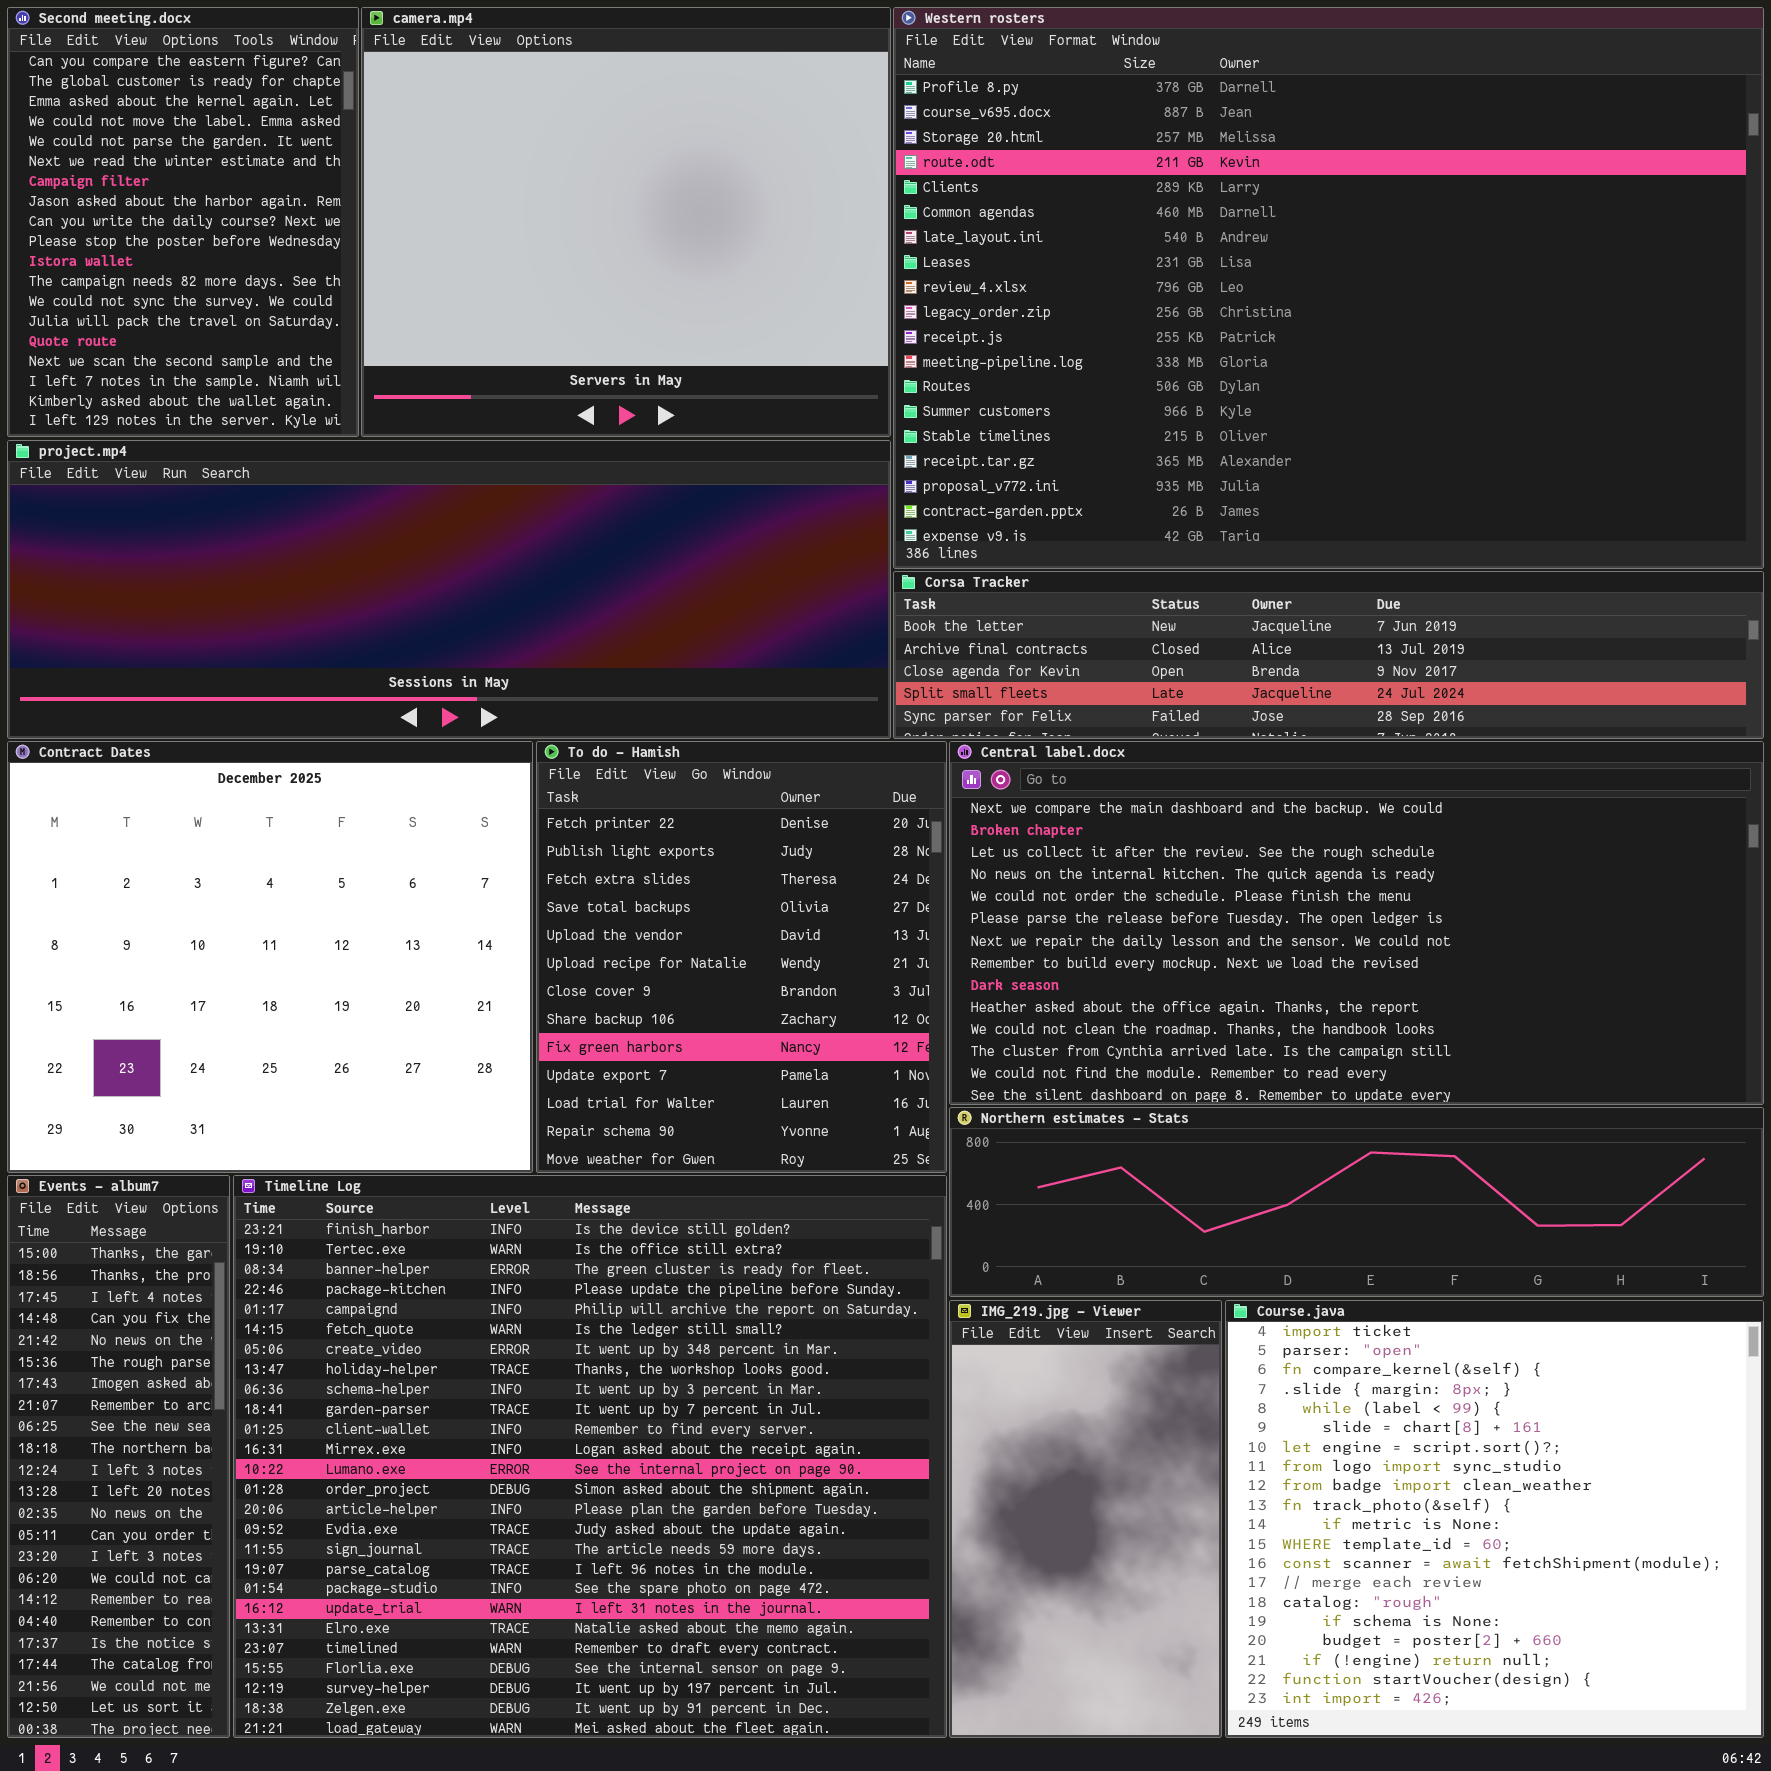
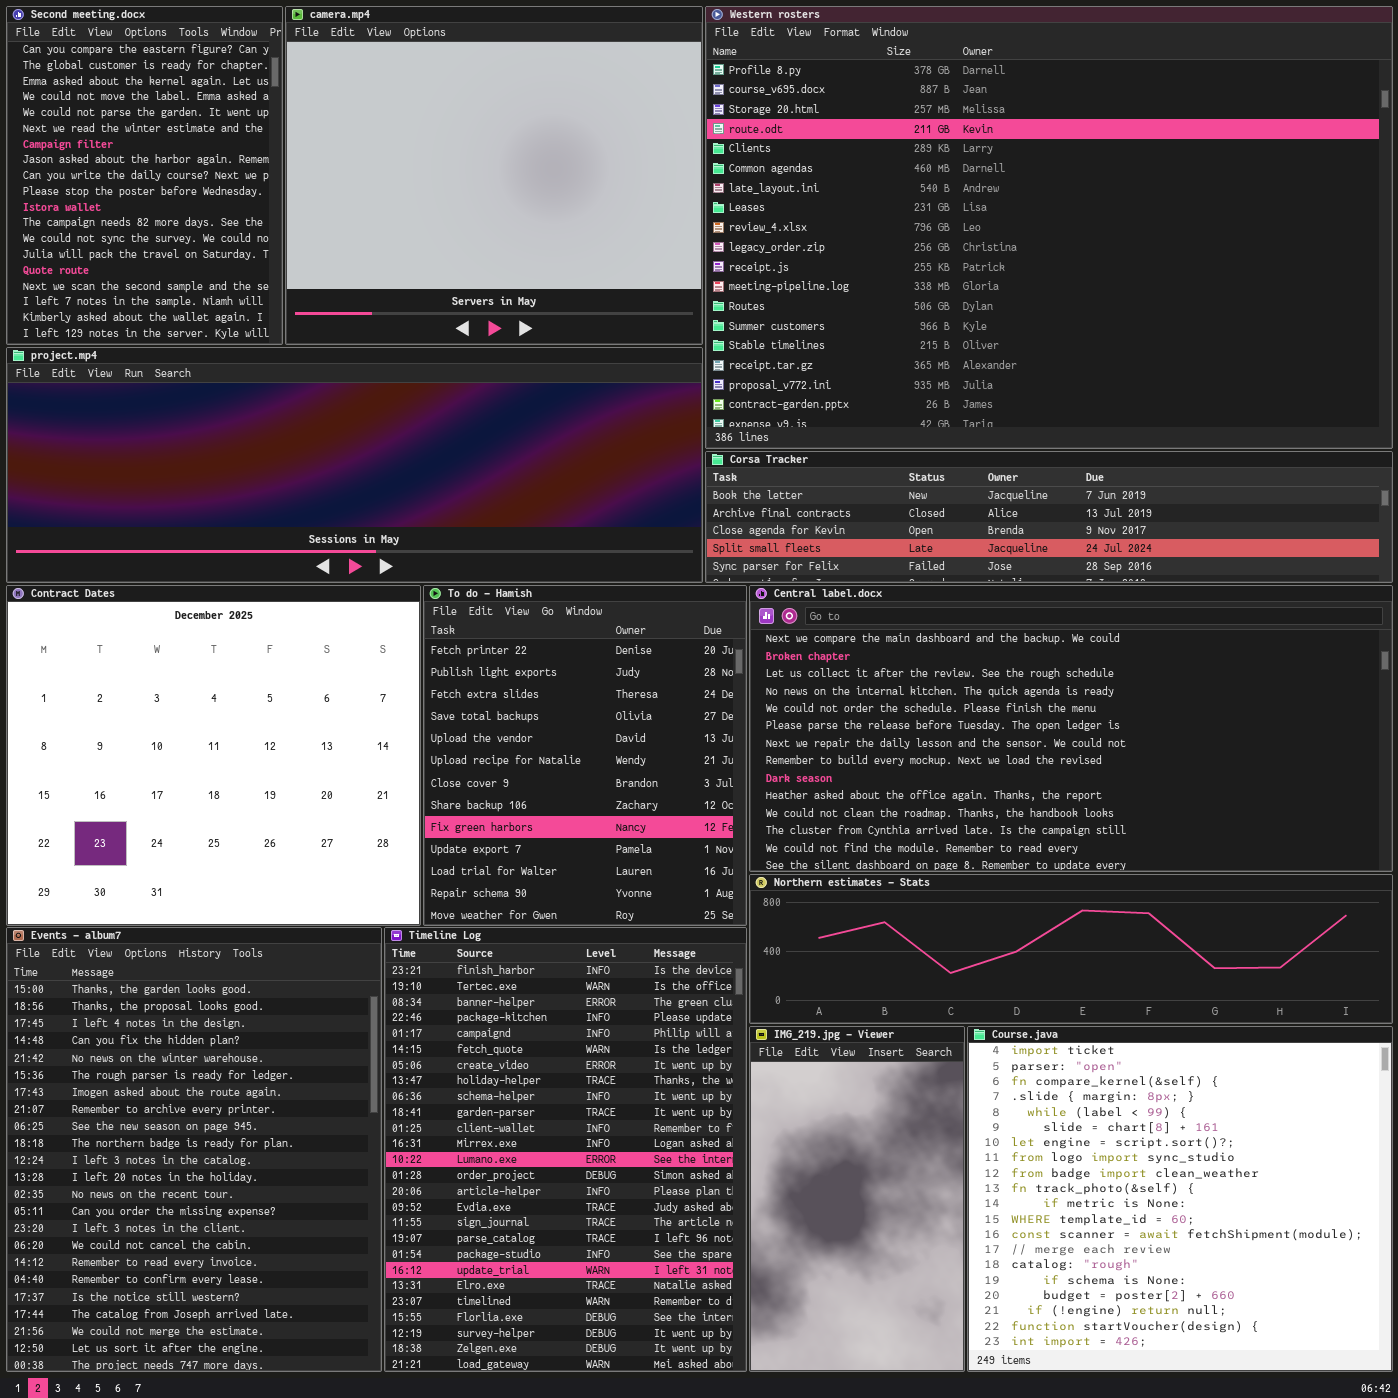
Events - album7: [7,1175,230,1738] -> [6,927,382,1372], resized
Timeline Log: [233,1175,947,1738] -> [384,927,747,1372], resized

